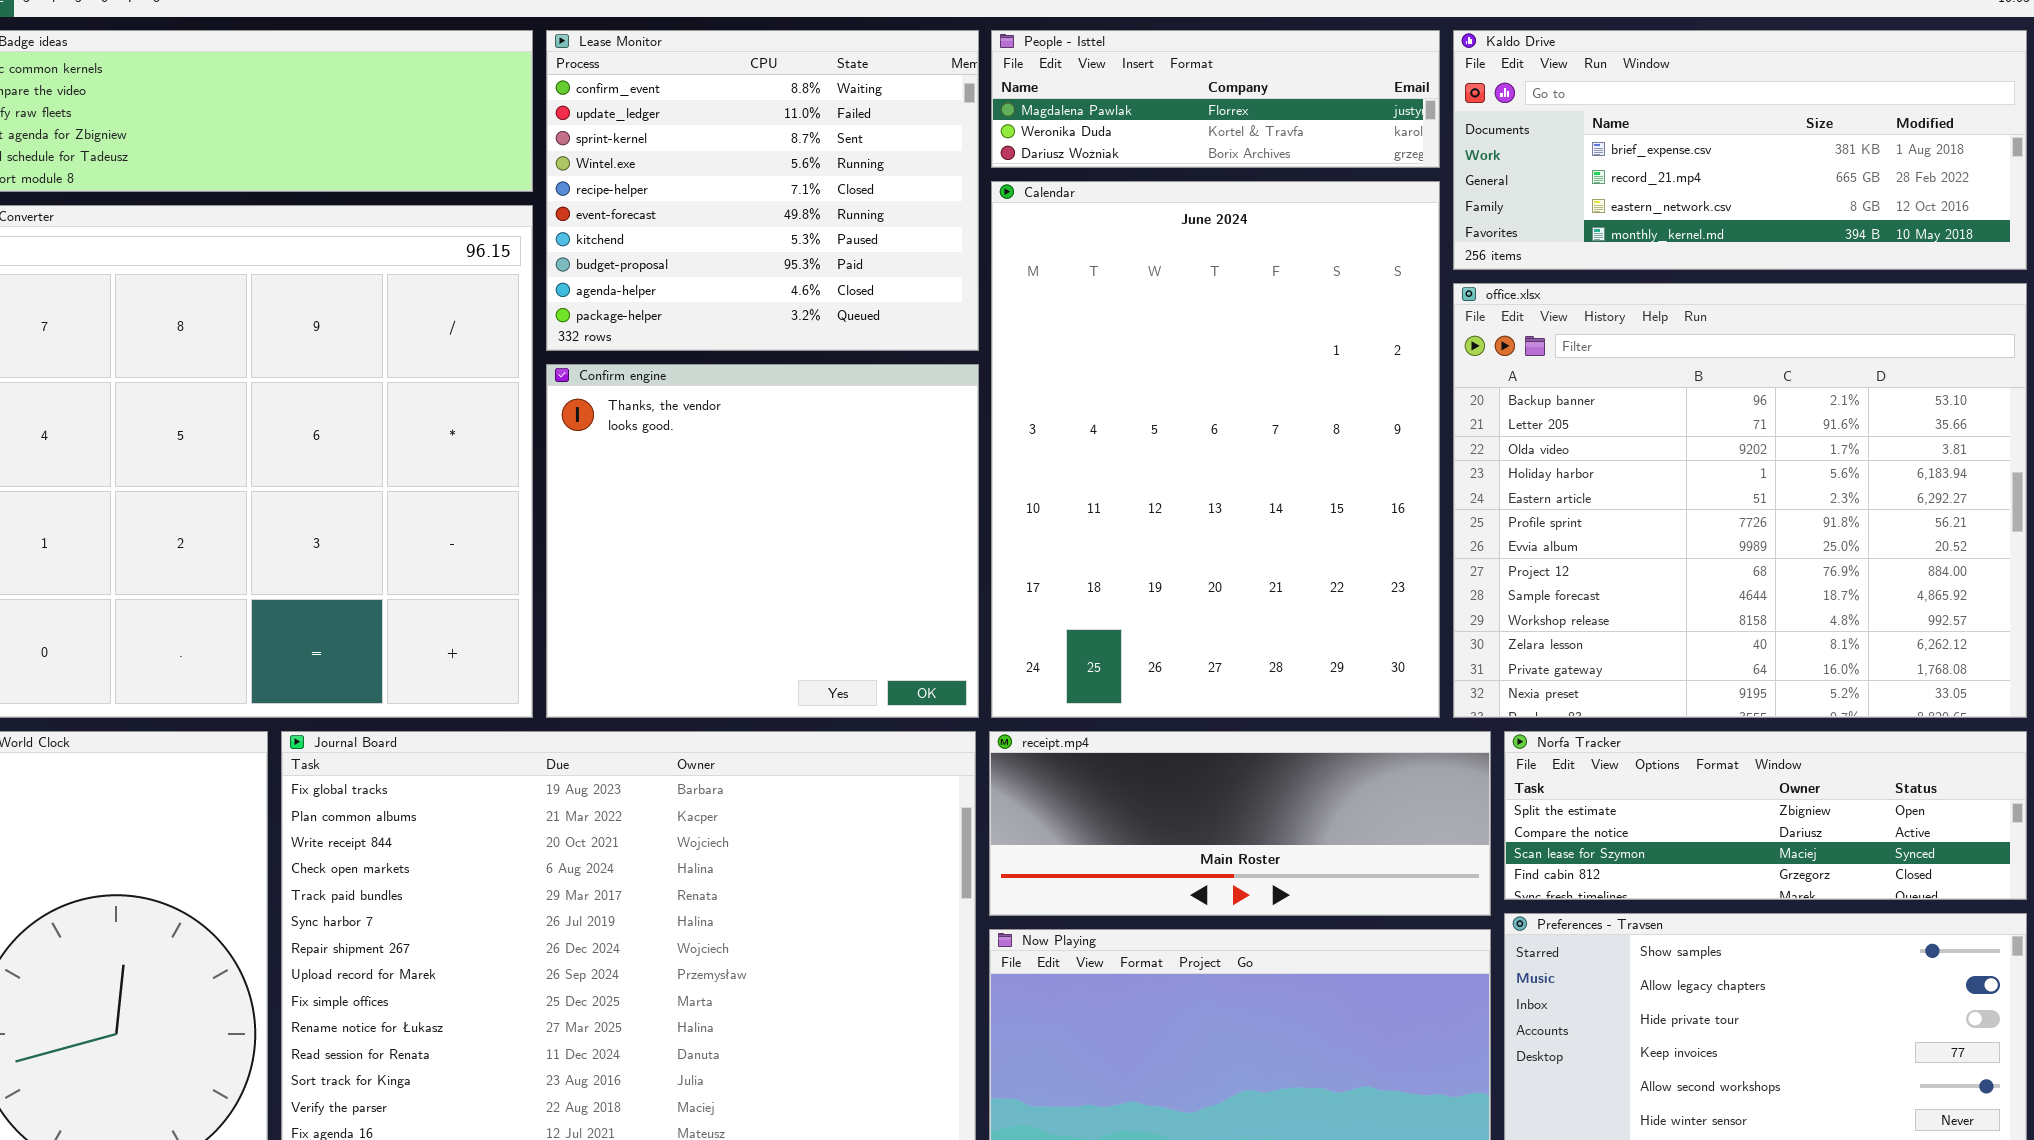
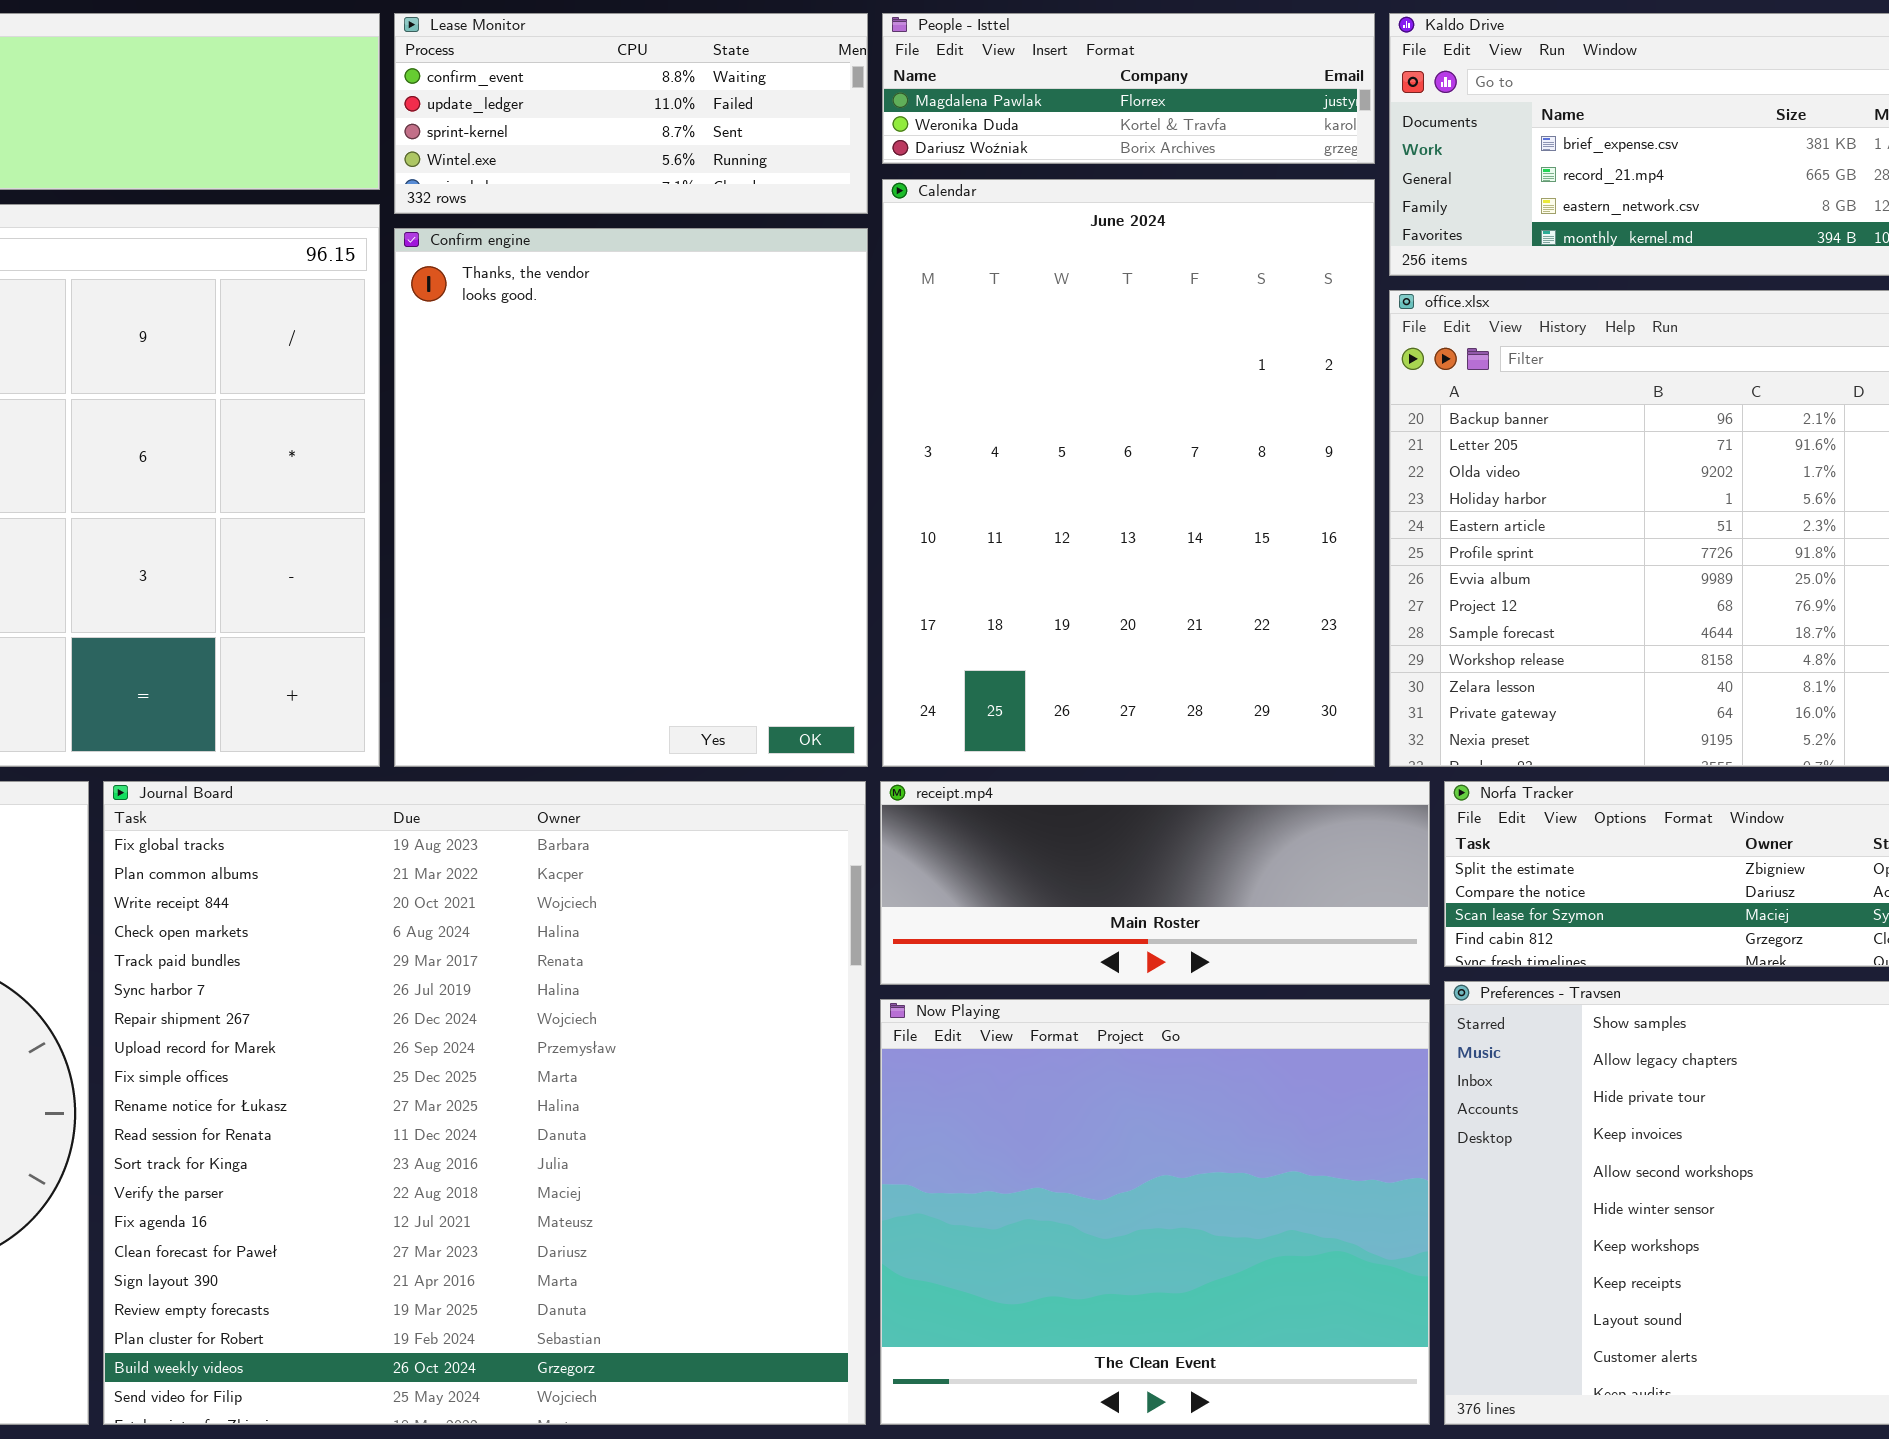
Lease Monitor: [546,30,979,351] -> [394,13,868,214], resized
Confirm engine: [546,364,979,718] -> [394,228,868,767], resized

